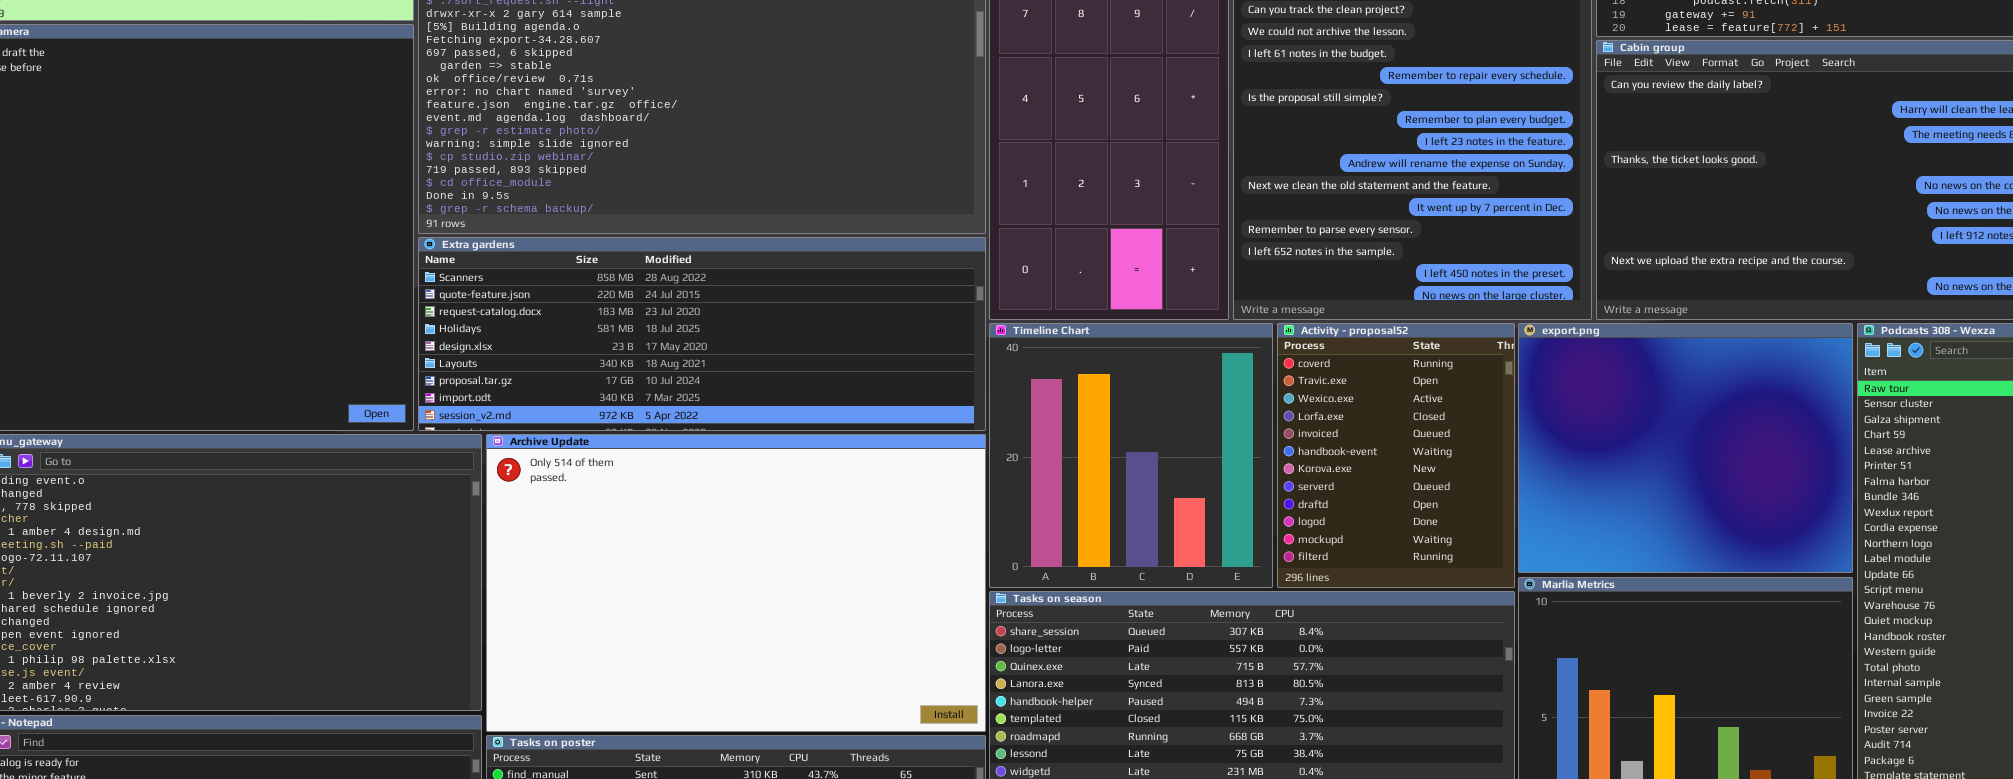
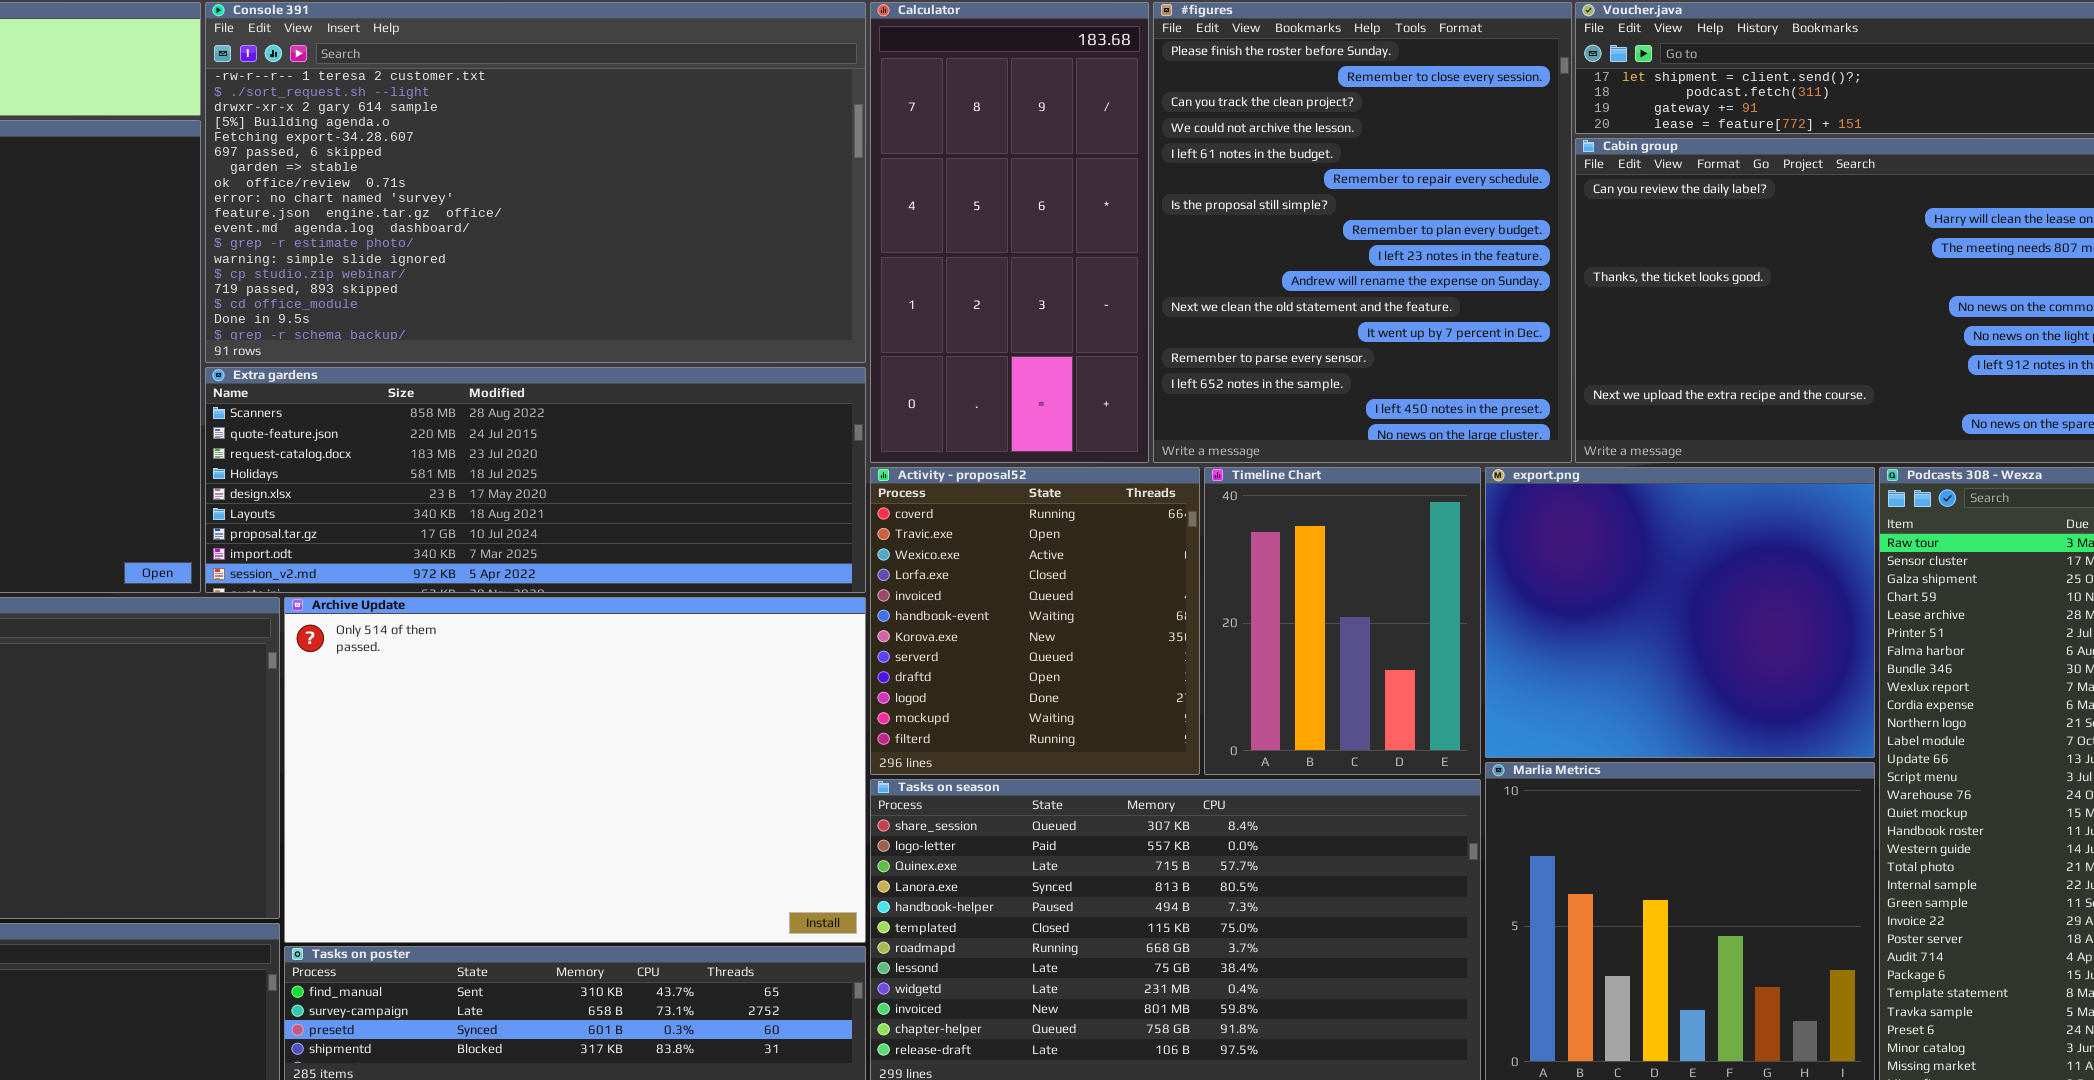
Timeline Chart: [989,323,1273,588] -> [1204,467,1481,775], moved, resized
Activity - proposal52: [1277,323,1515,588] -> [870,467,1200,775], moved, resized

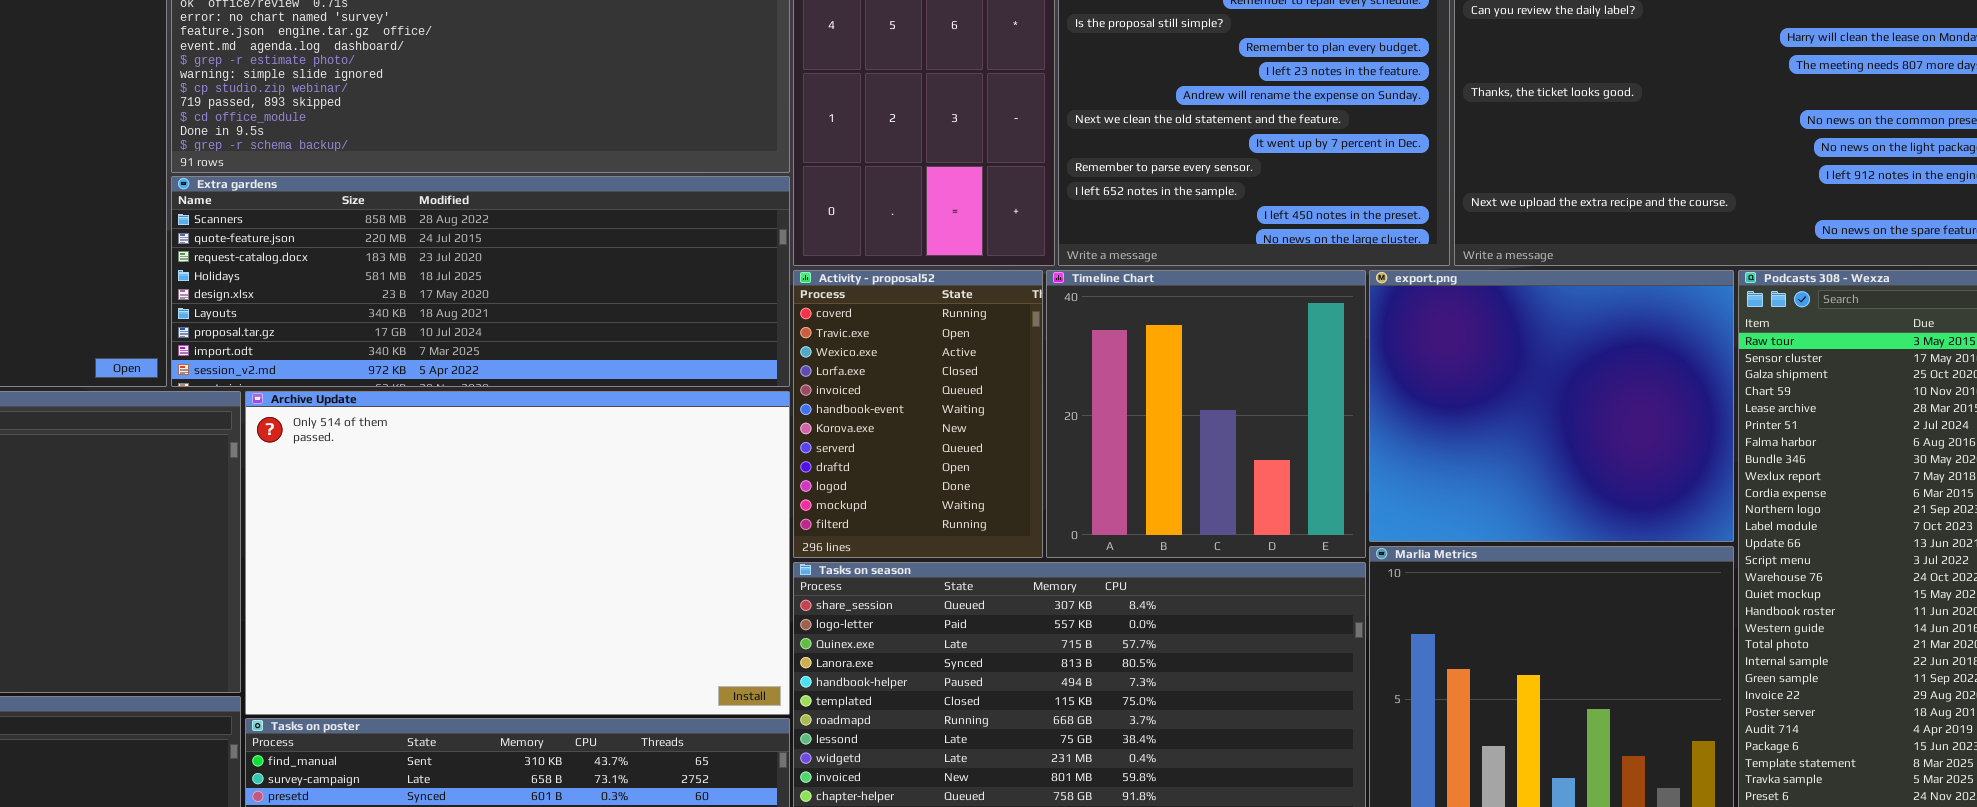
Activity - proposal52: [870,467,1200,775] -> [793,270,1043,558], resized
Timeline Chart: [1204,467,1481,775] -> [1046,270,1366,558], resized

